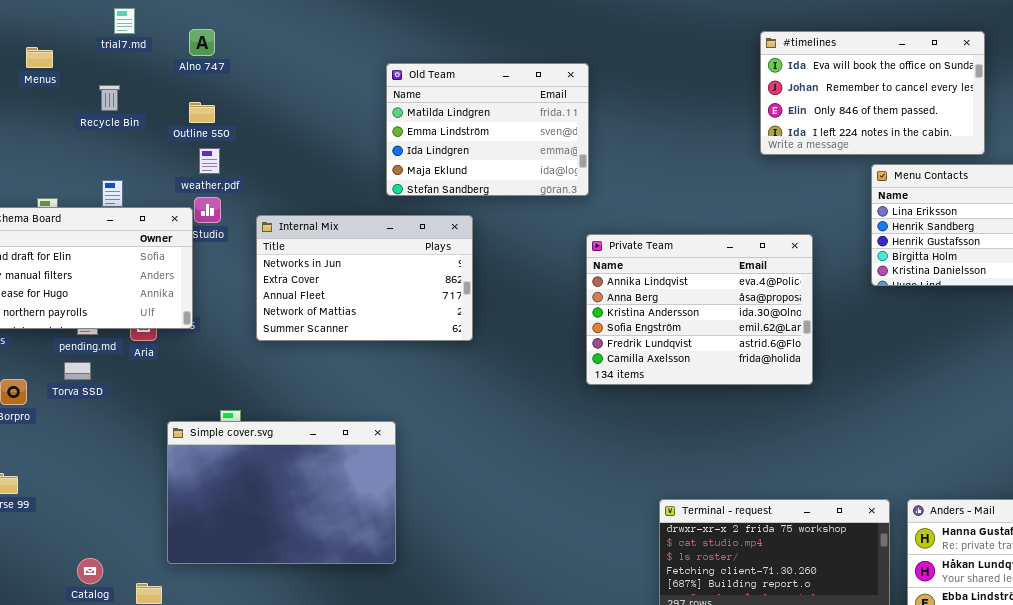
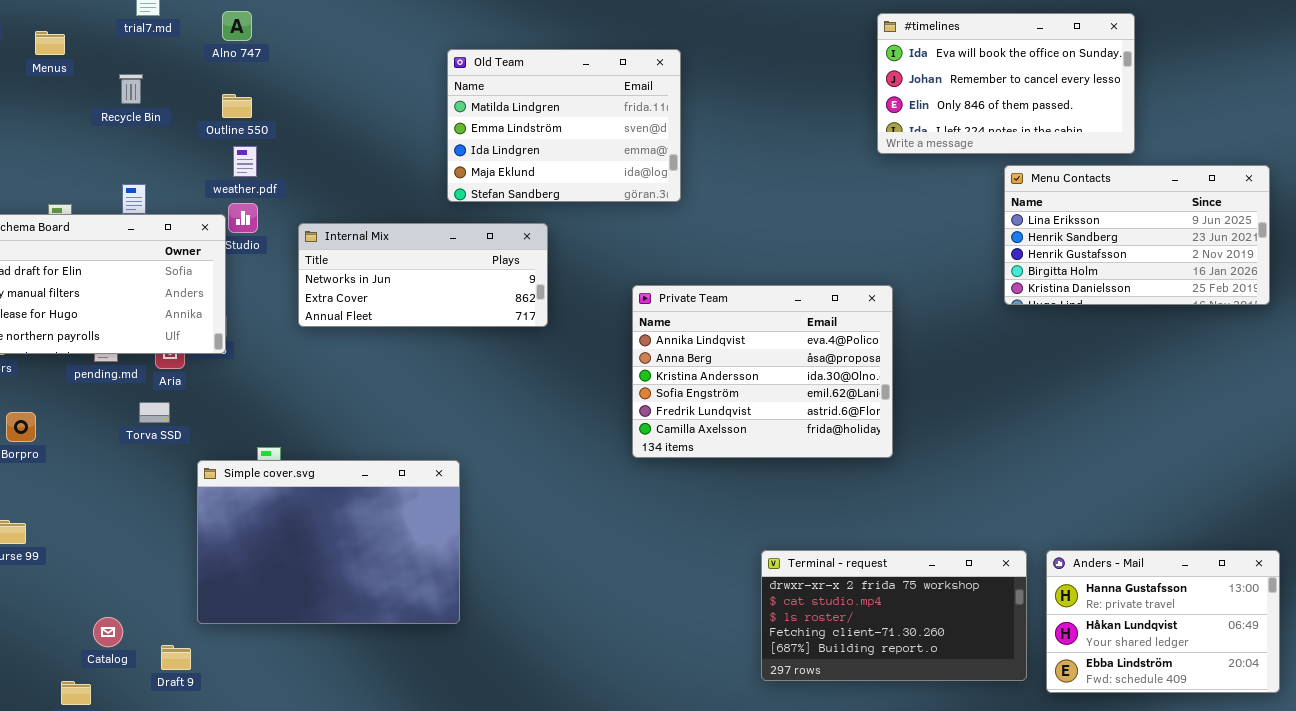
Internal Mix: [256,215,473,341] -> [298,223,548,327], resized
Private Team: [586,234,813,385] -> [632,285,893,458], moved
Torva SSD: [64,362,91,380] -> [139,402,170,423], moved

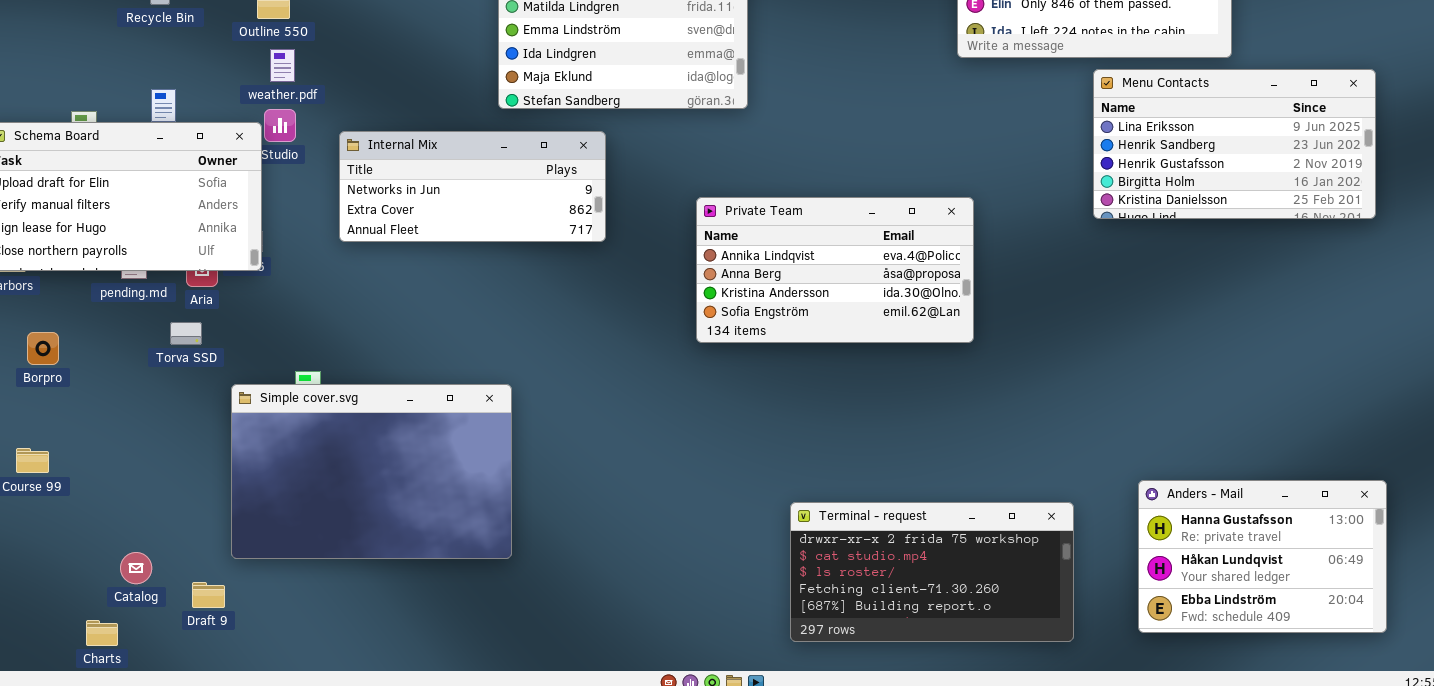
Private Team: [632,285,893,458] -> [696,197,974,343], resized
Terminal - request: [761,550,1027,681] -> [790,502,1074,642], moved

